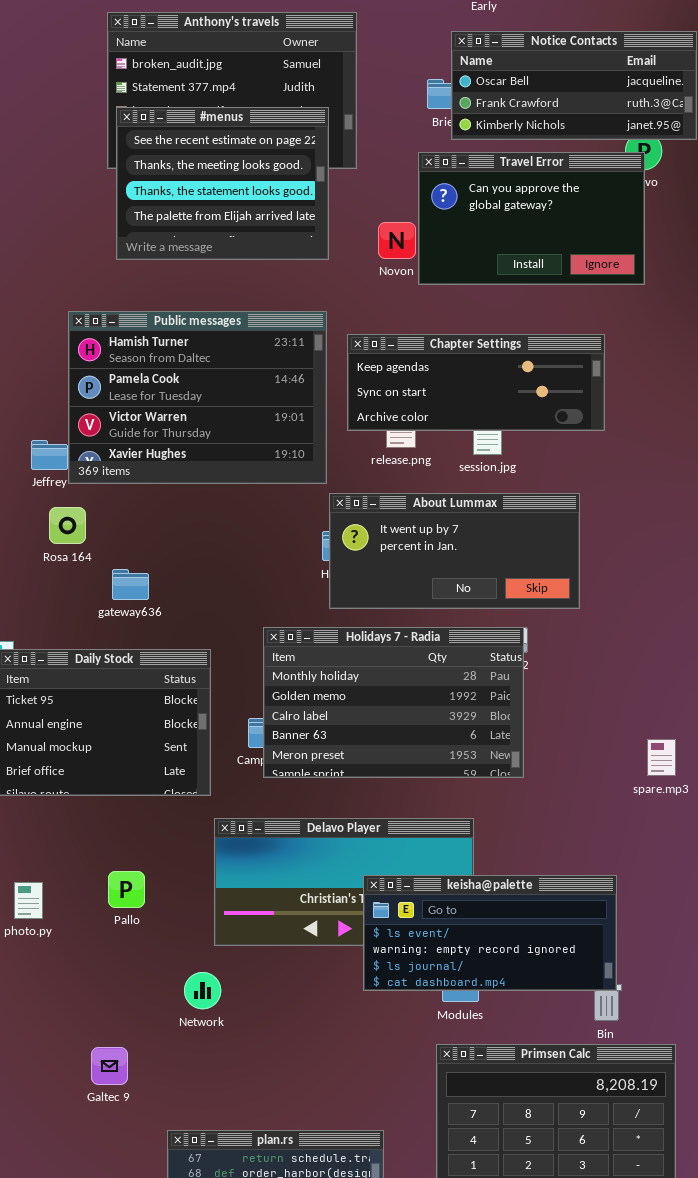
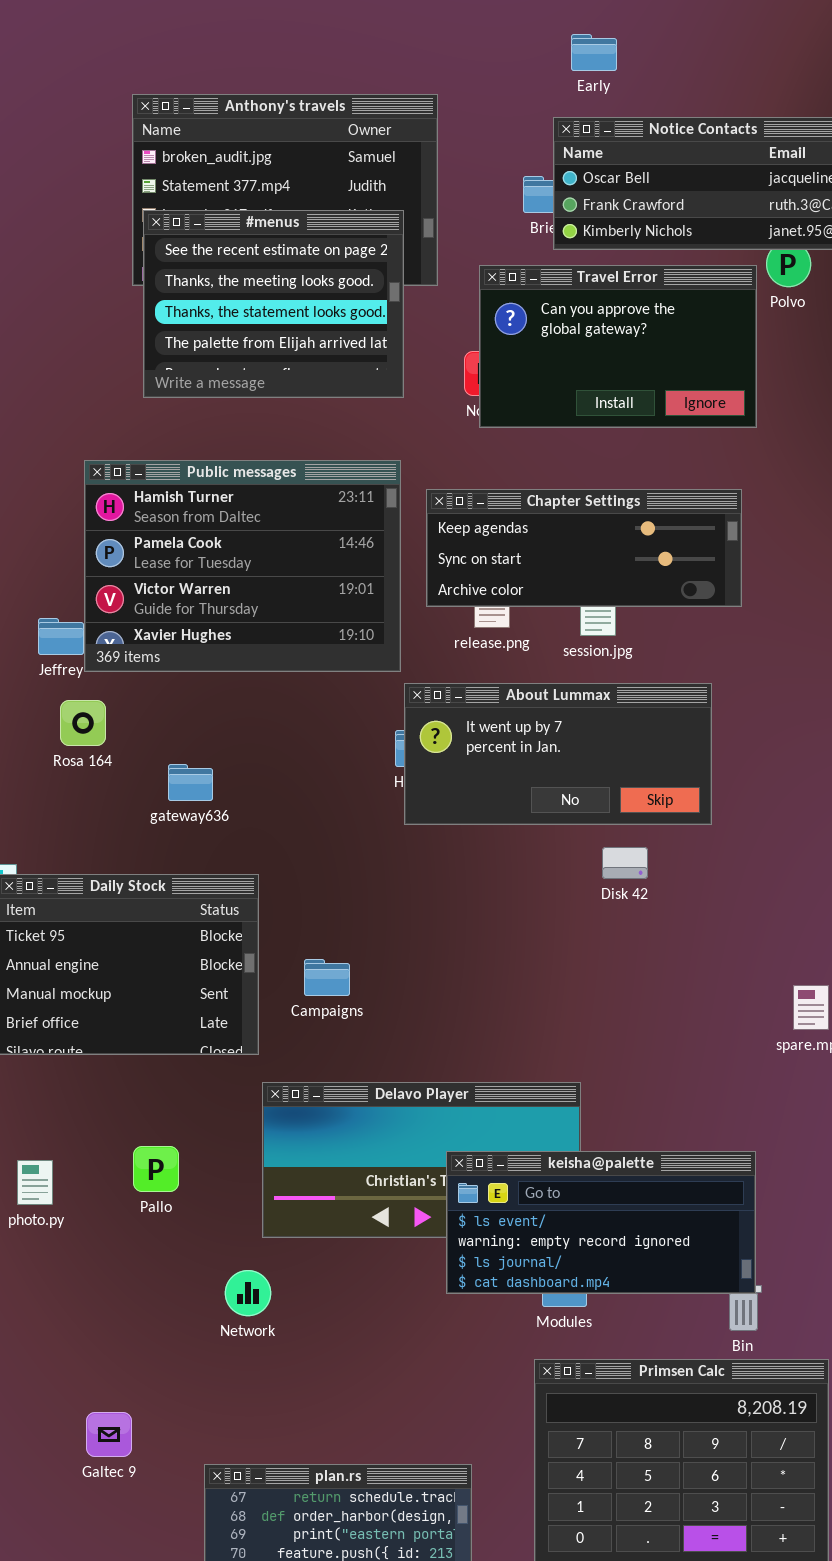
Travel Error: [418,152,645,285] -> [479,265,757,428], moved
gateway636: [112,569,149,600] -> [168,764,213,801], moved
Holidays 7 - Radia: [263,627,524,778] -> none, closed
Galtec 9: [91,1047,128,1085] -> [86,1412,132,1457], moved

